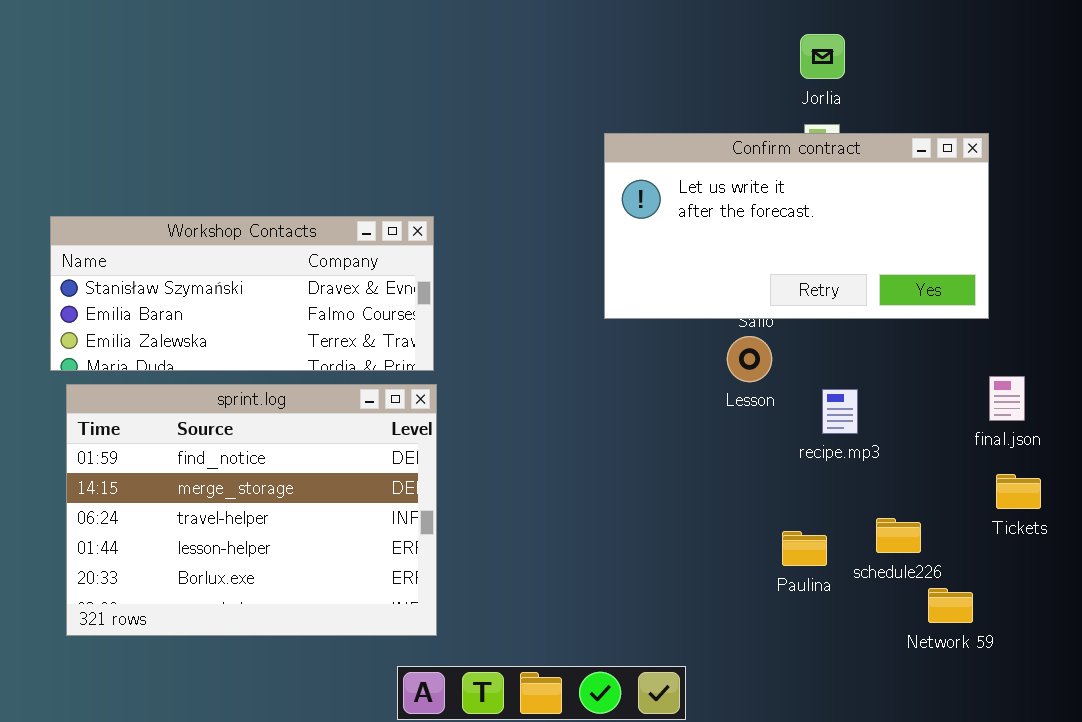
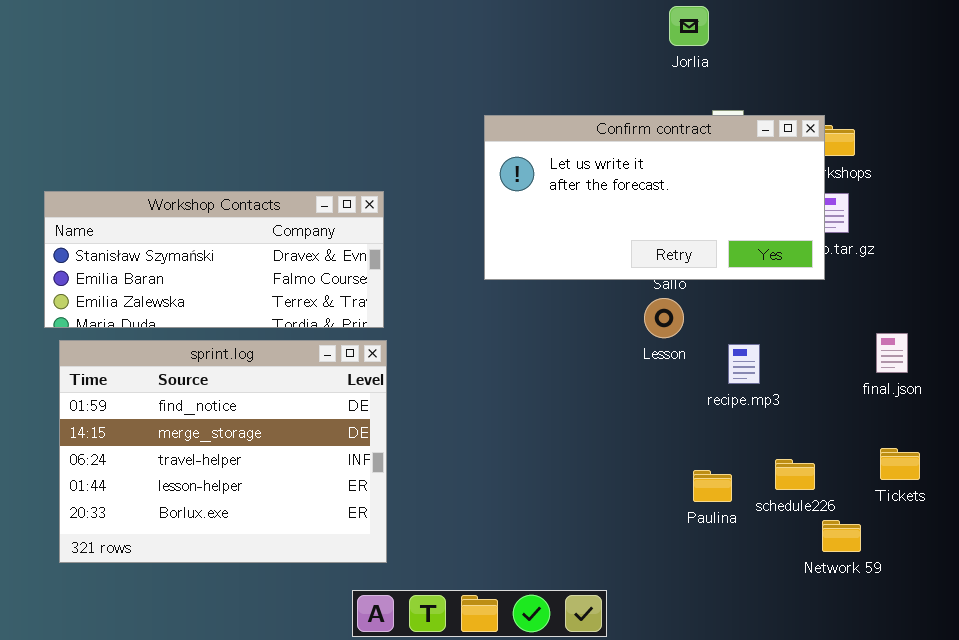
Jorlia: [800,34,845,79] -> [669,6,709,46], moved
Confirm contract: [604,133,989,319] -> [484,115,825,280], moved
Tickets: [996,474,1041,509] -> [880,448,920,480], moved

